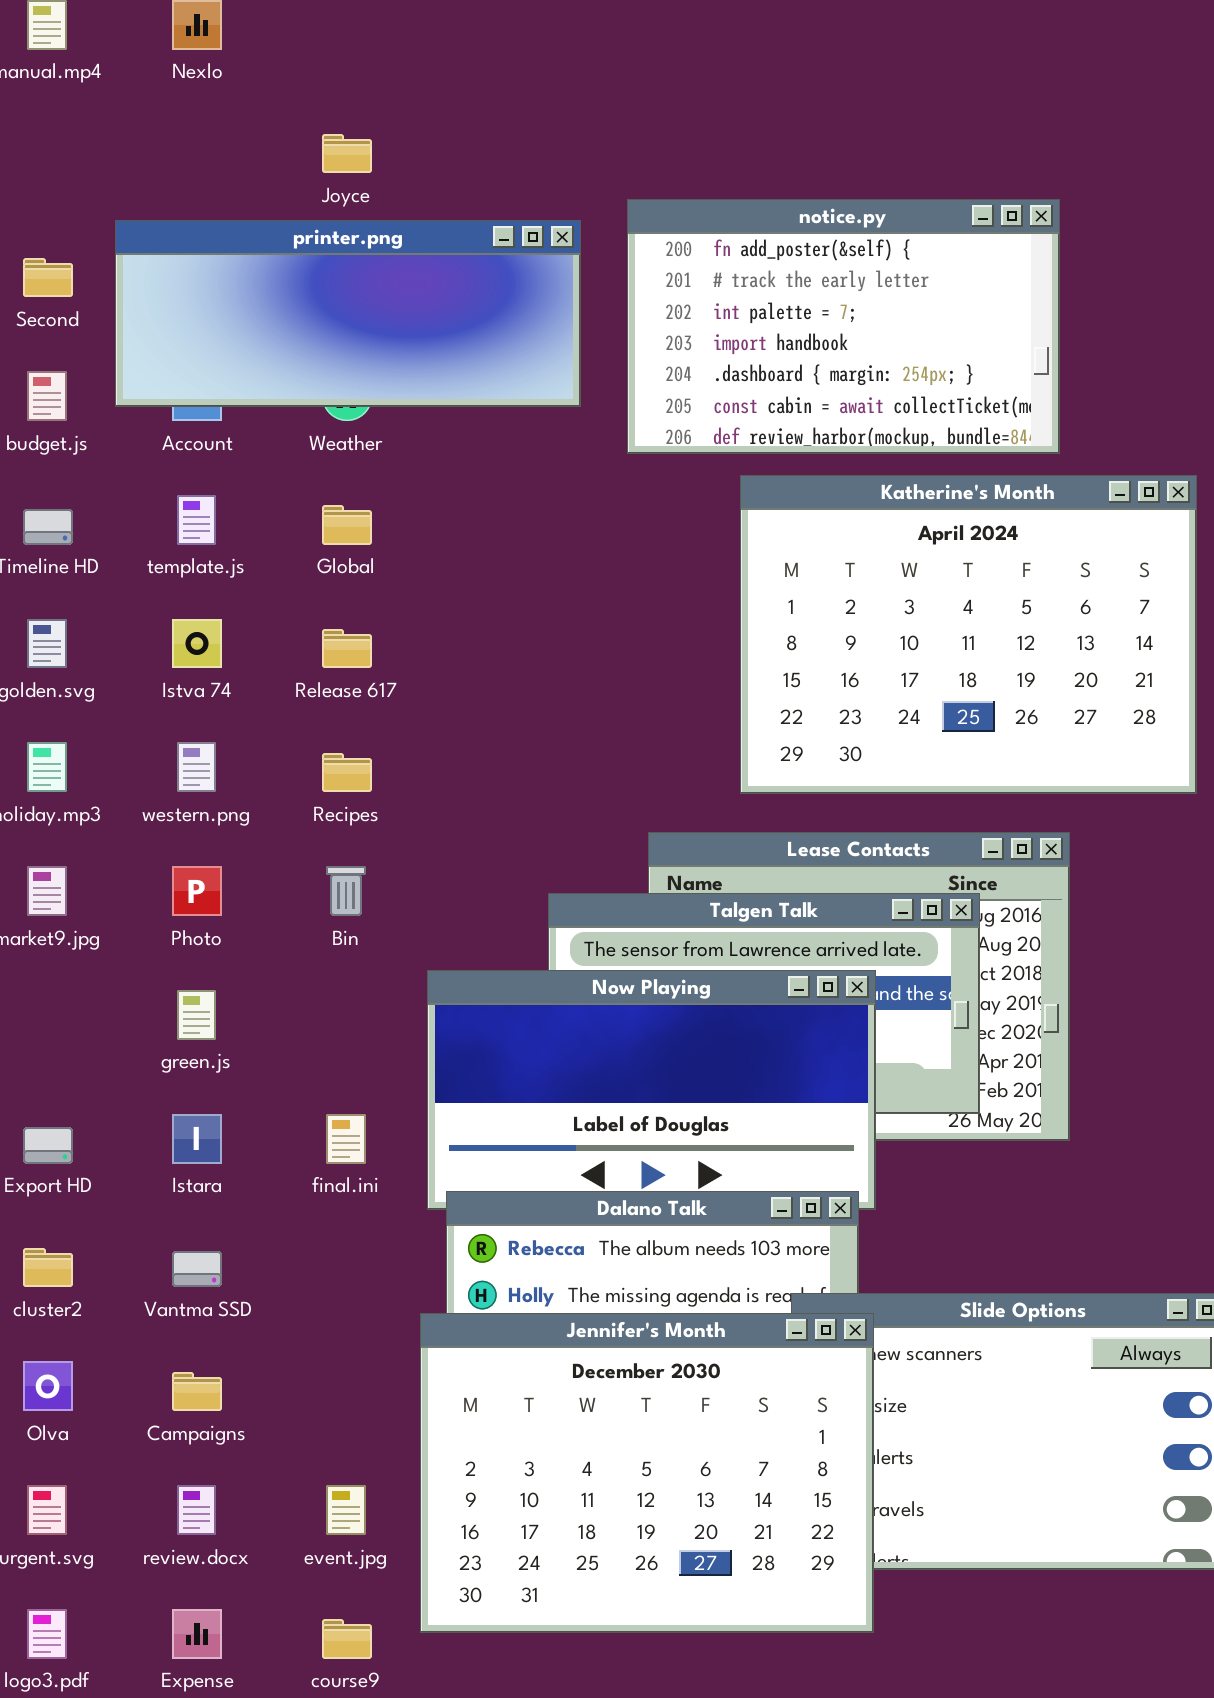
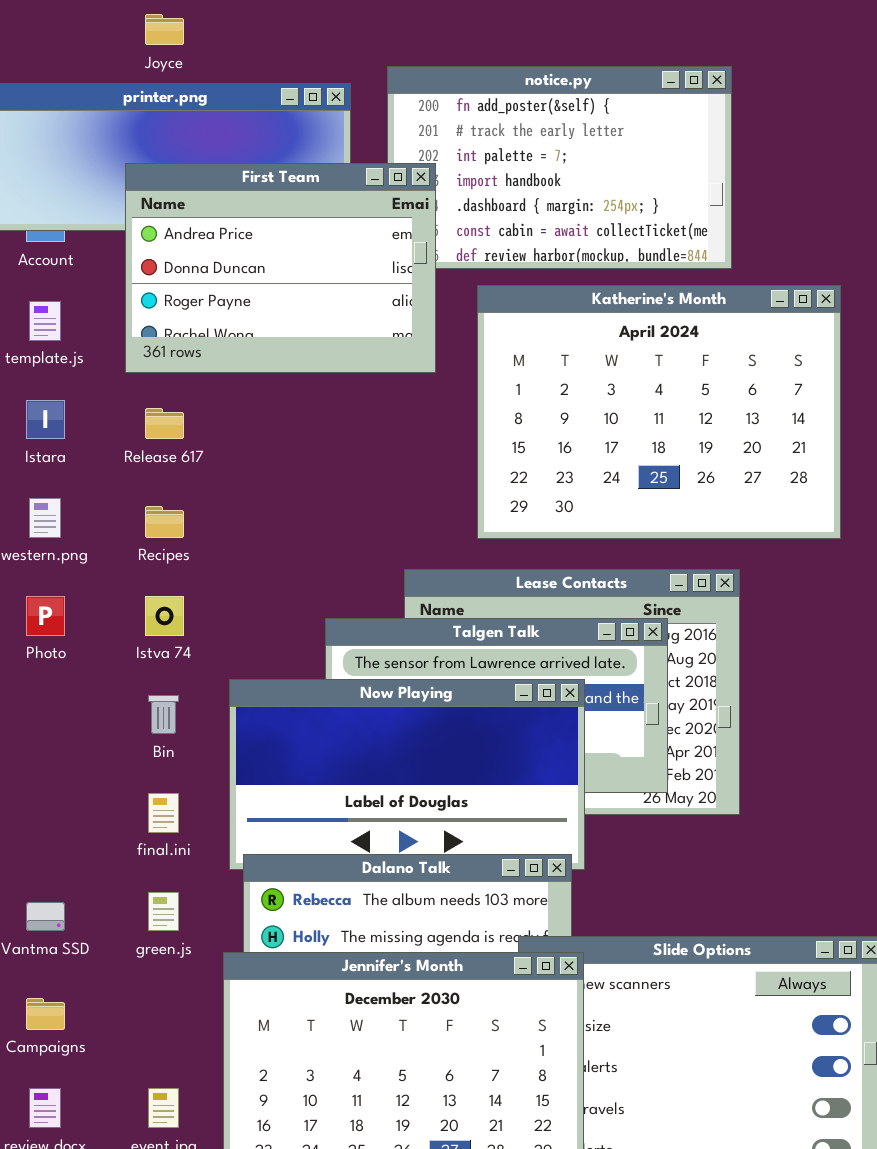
First Team: none -> [125,163,436,373], opened
Istva 74: [172,619,222,668] -> [145,596,184,636], moved
Bin: [326,866,366,916] -> [148,695,179,734], moved
green.js: [177,990,216,1040] -> [148,892,179,931], moved
Istara: [172,1114,222,1164] -> [26,400,65,439], moved

